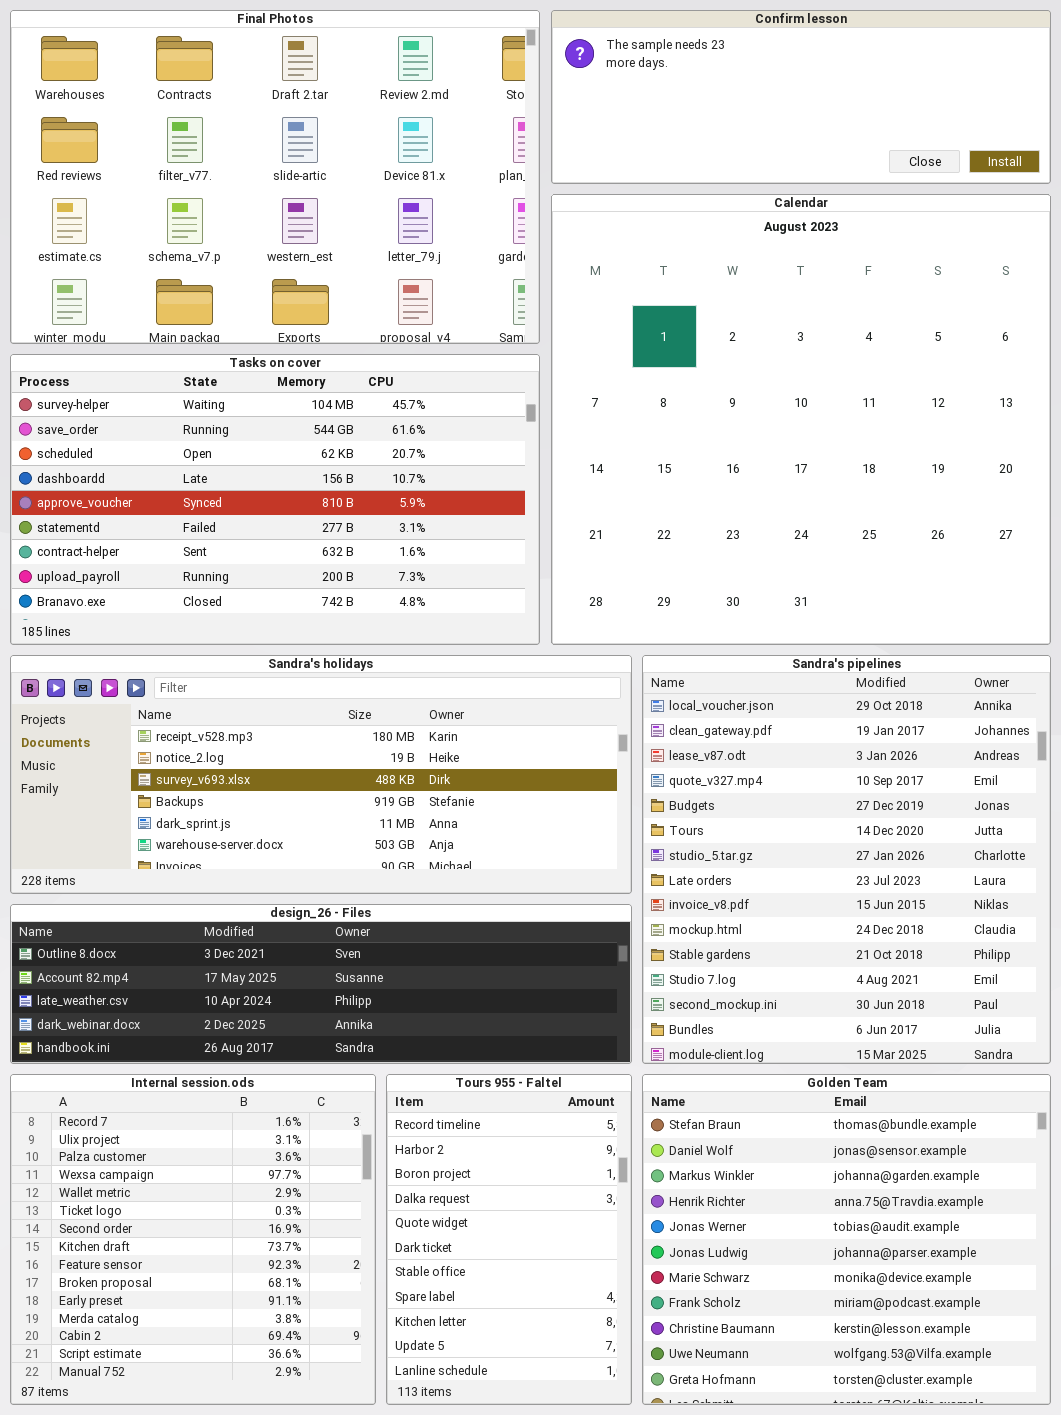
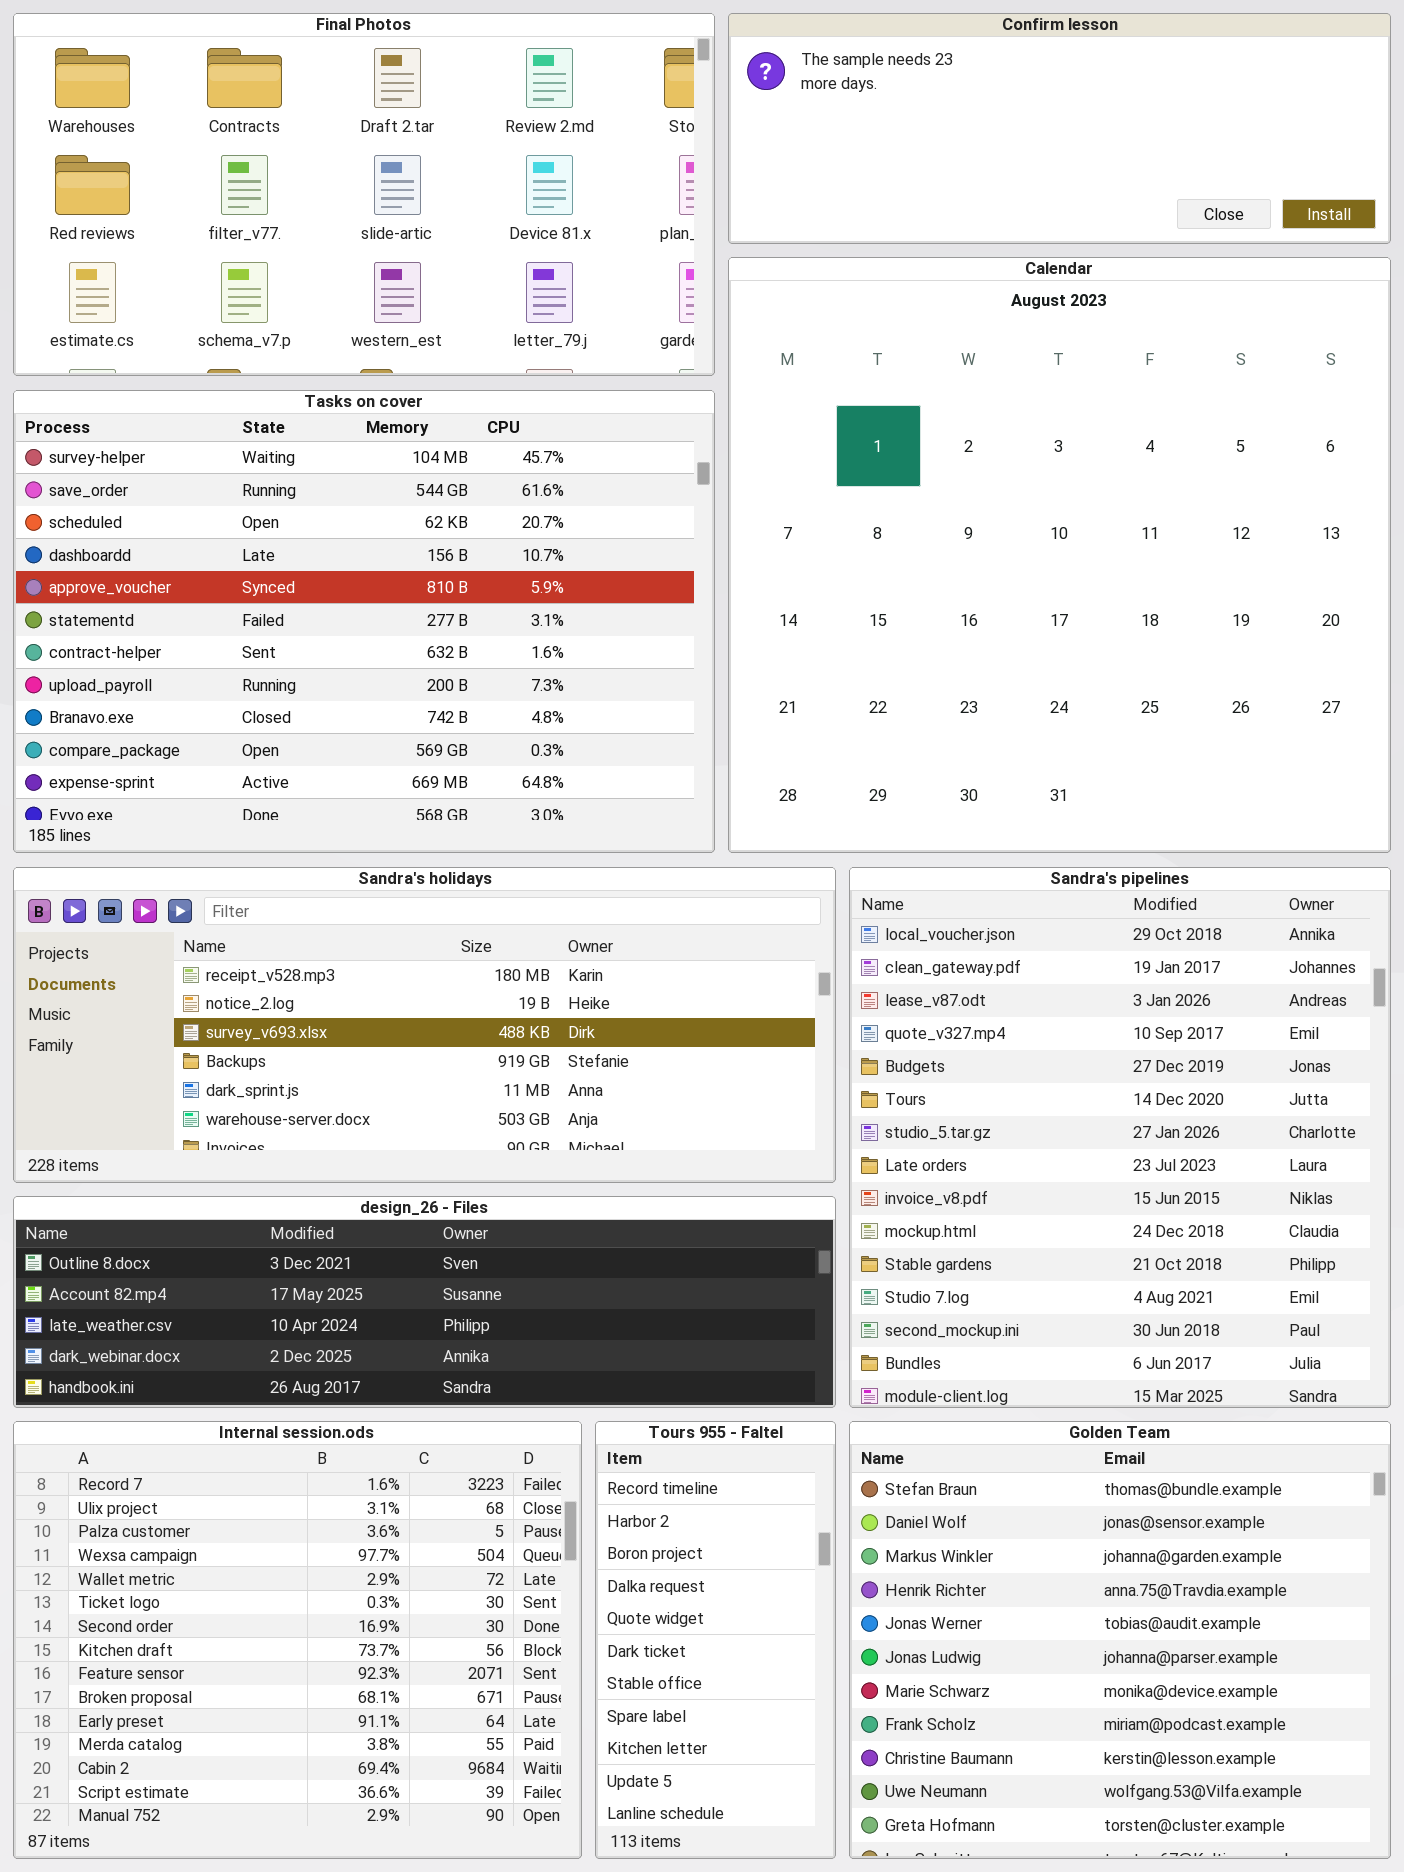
Final Photos: [10,10,540,344] -> [13,13,715,376], resized
Tasks on cover: [10,354,540,645] -> [13,390,715,853], resized
Internal session.ods: [10,1074,376,1405] -> [13,1421,582,1859], resized
Tours 955 - Faltel: [386,1074,632,1405] -> [595,1421,836,1859], resized

